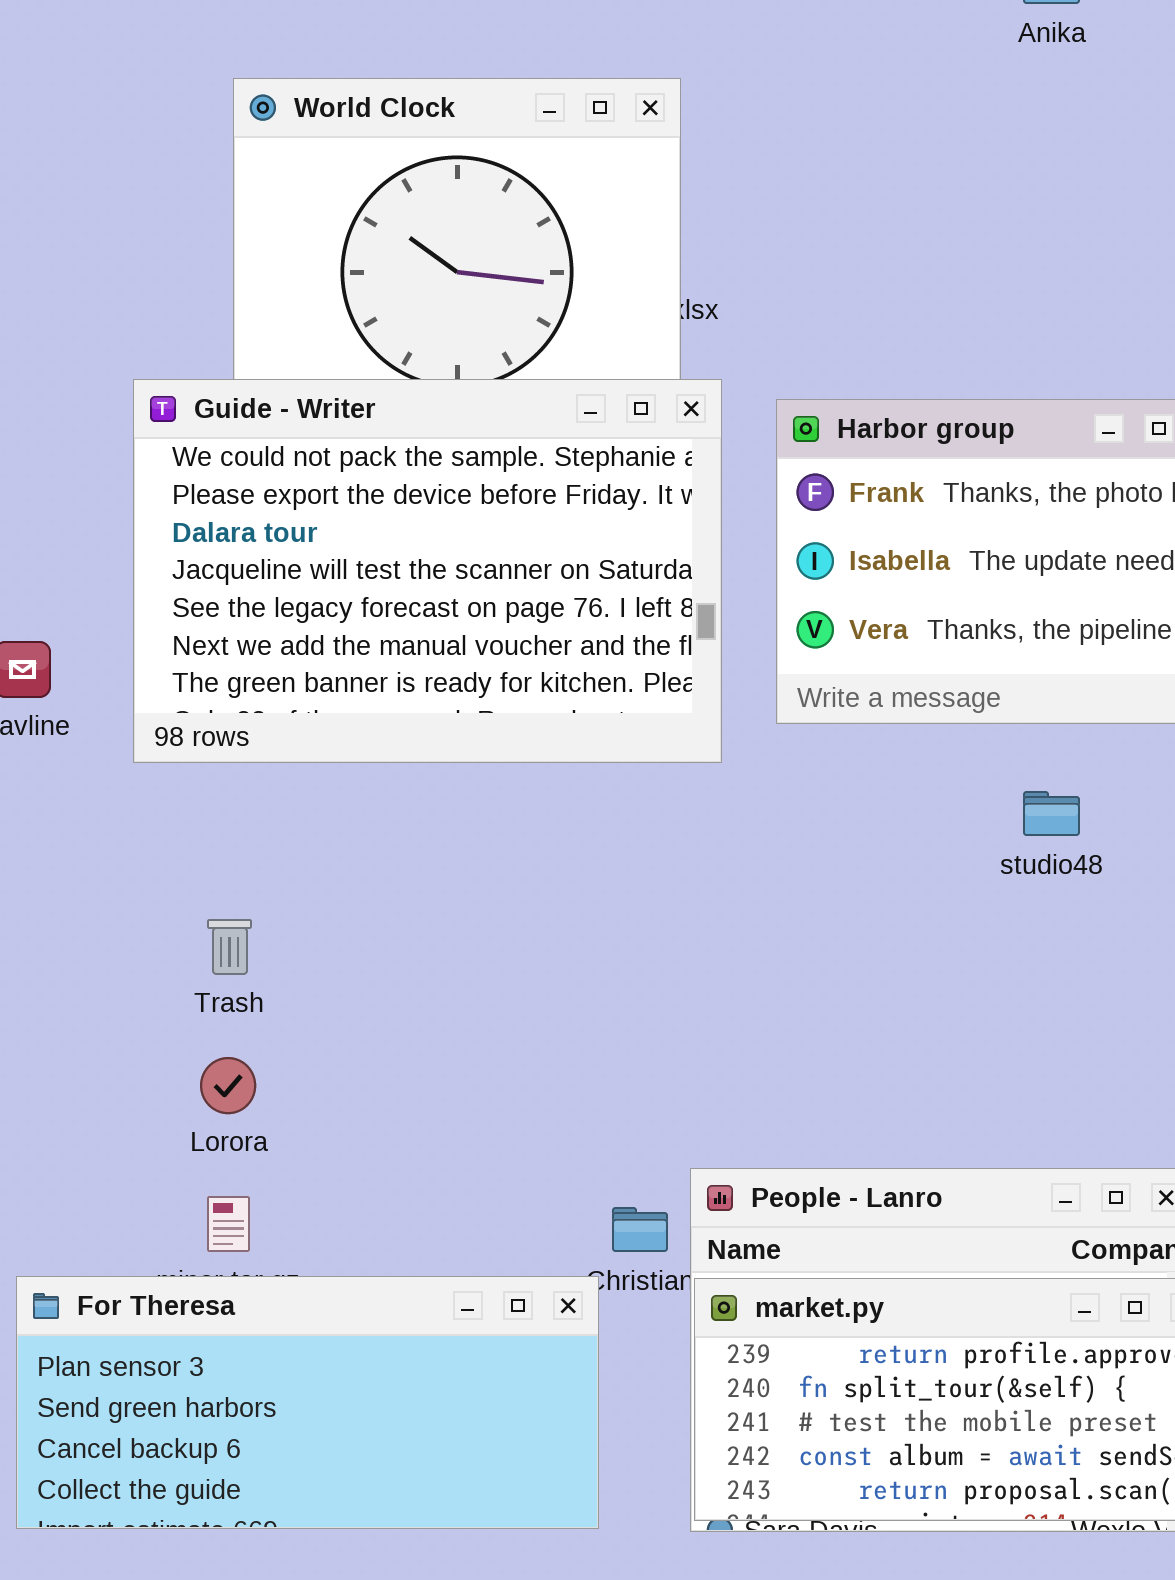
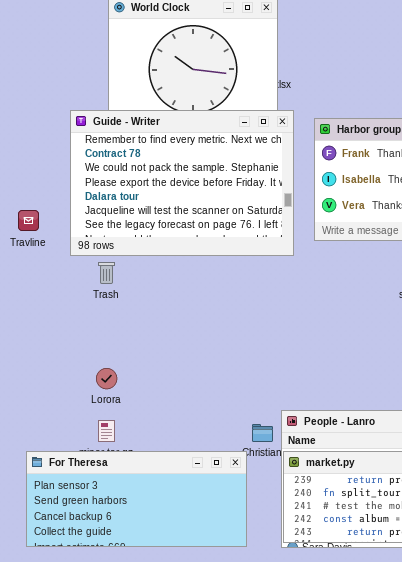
Guide - Writer: [133,379,722,763] -> [70,110,294,256], scrolled up 2 rows
Trash: [207,919,252,975] -> [98,262,115,284], moved

